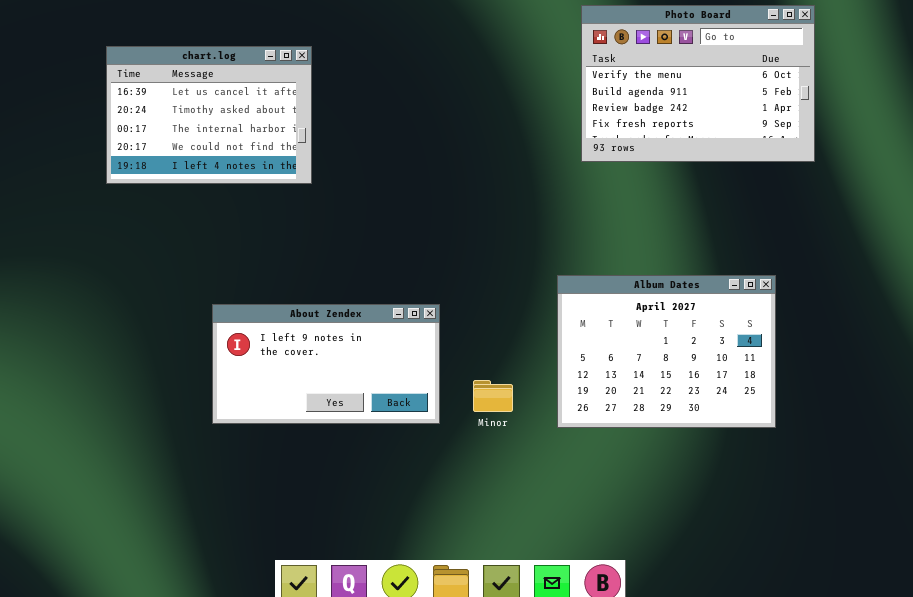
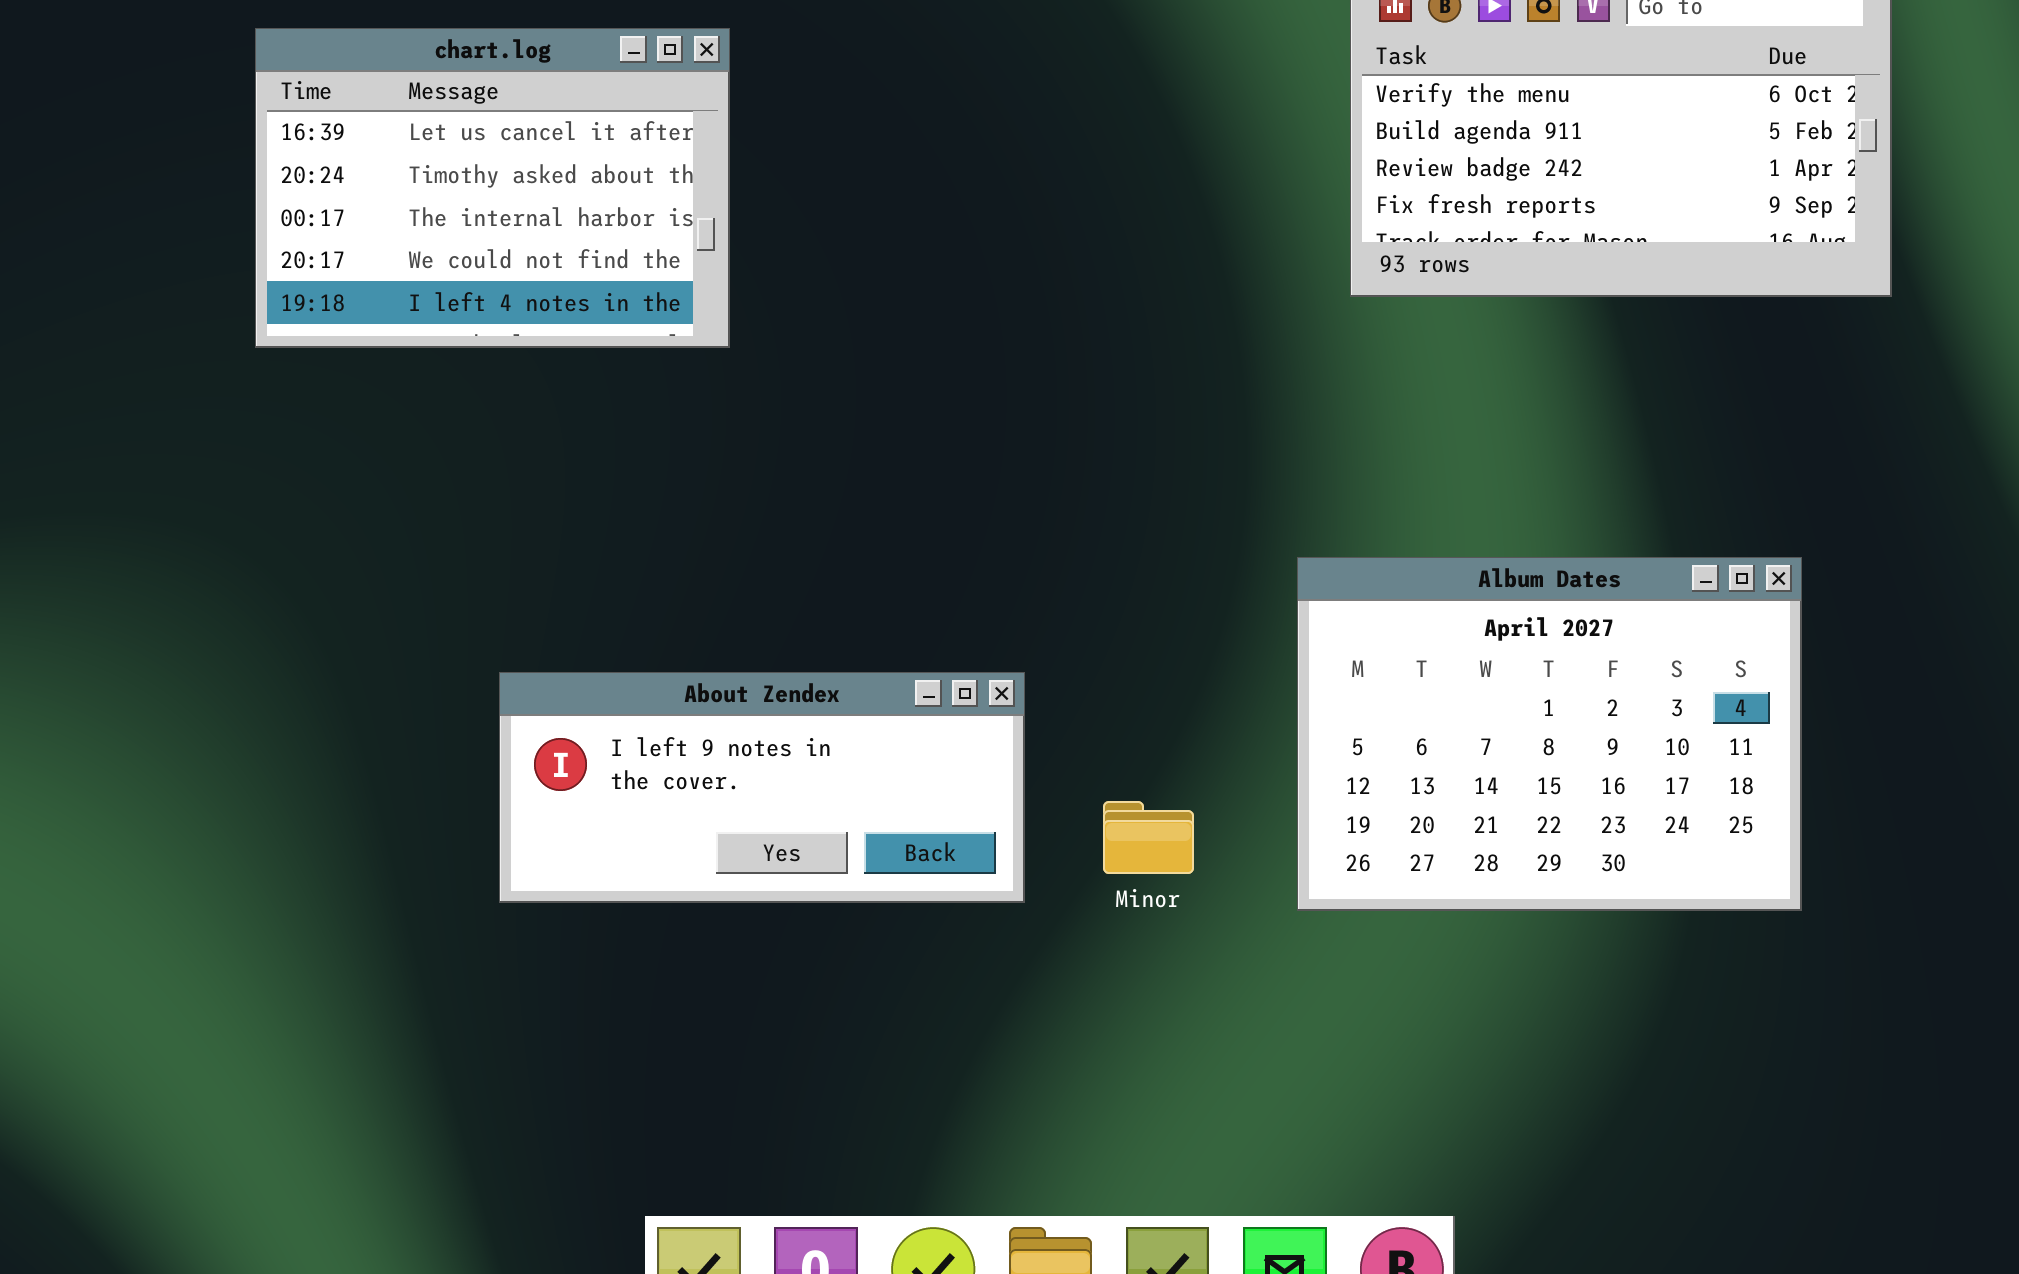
About Zendex: [212,304,440,424] -> [499,672,1025,903], resized

